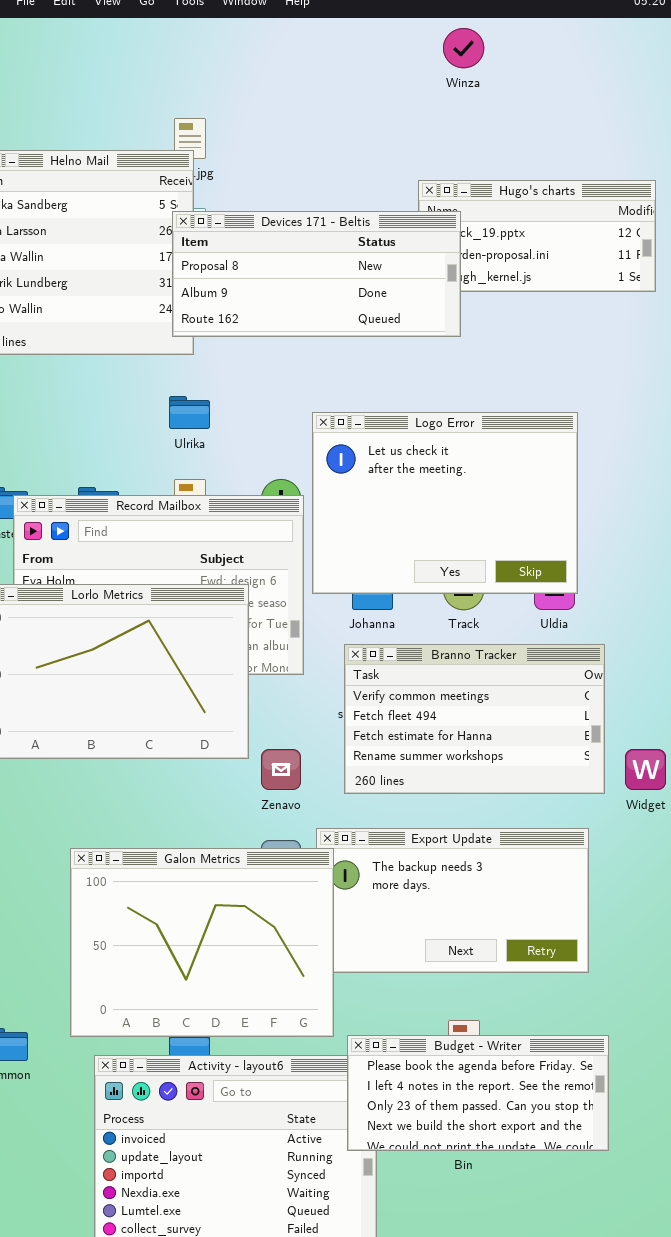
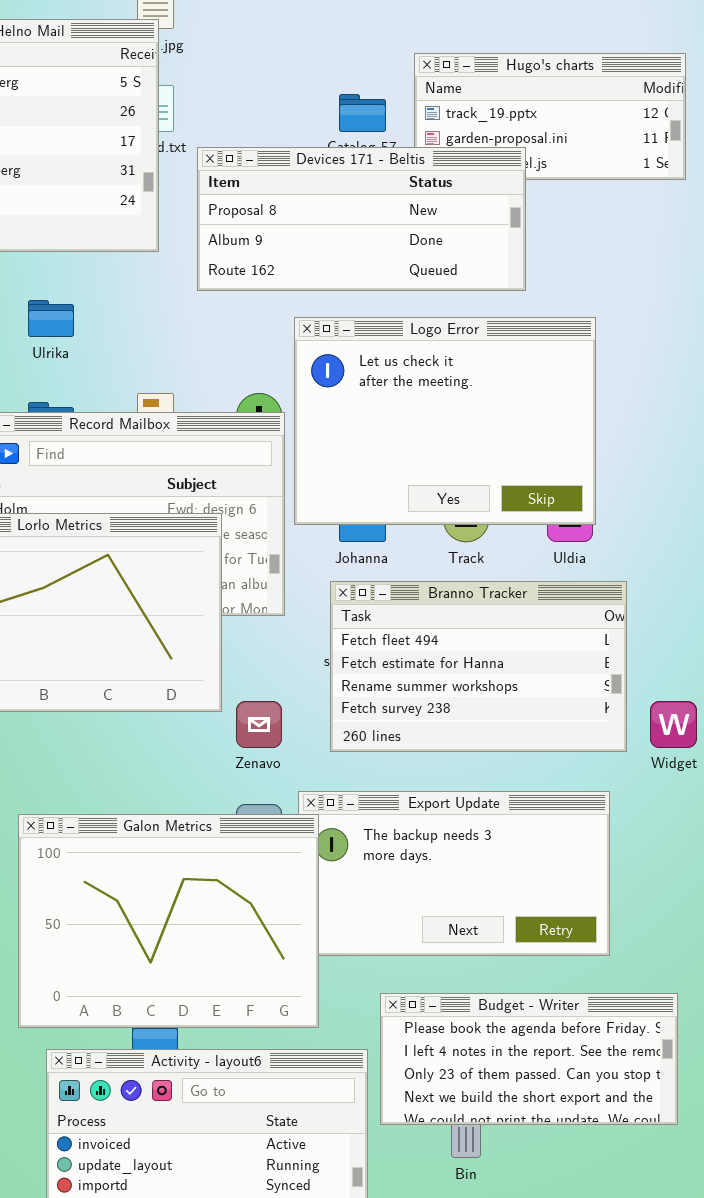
Devices 171 - Beltis: [172,211,461,337] -> [197,147,526,291], moved
Ulrika: [169,396,210,429] -> [28,300,74,337], moved
Branno Tracker: [344,644,605,794] -> [330,581,627,752], scrolled down 1 row
Budget - Writer: [347,1035,609,1151] -> [380,993,678,1125], moved

